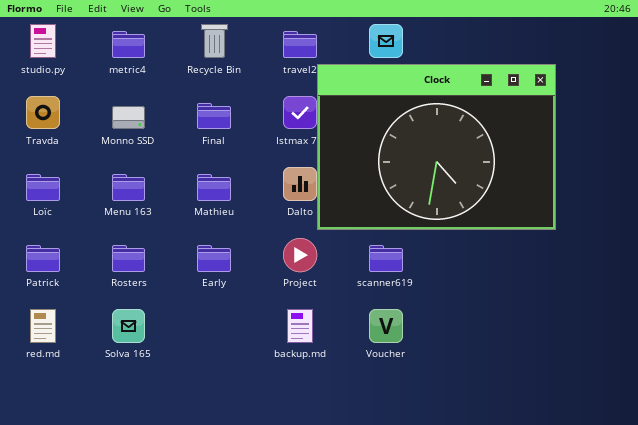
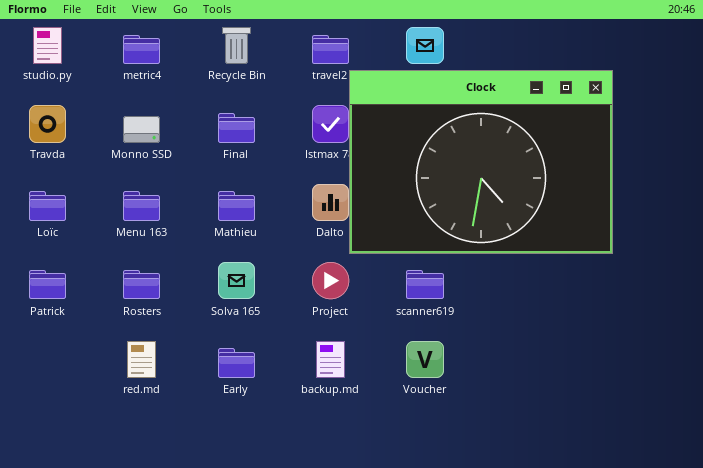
Early: [197,245,231,272] -> [218,348,255,378], moved
red.md: [30,309,56,343] -> [127,341,156,378], moved
Solva 165: [112,309,145,343] -> [218,262,255,299], moved

